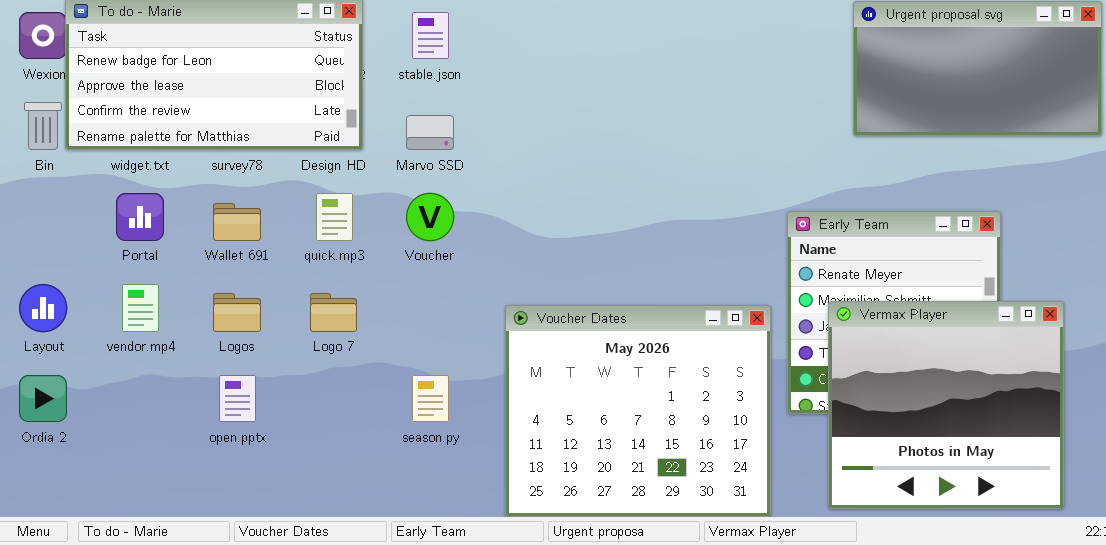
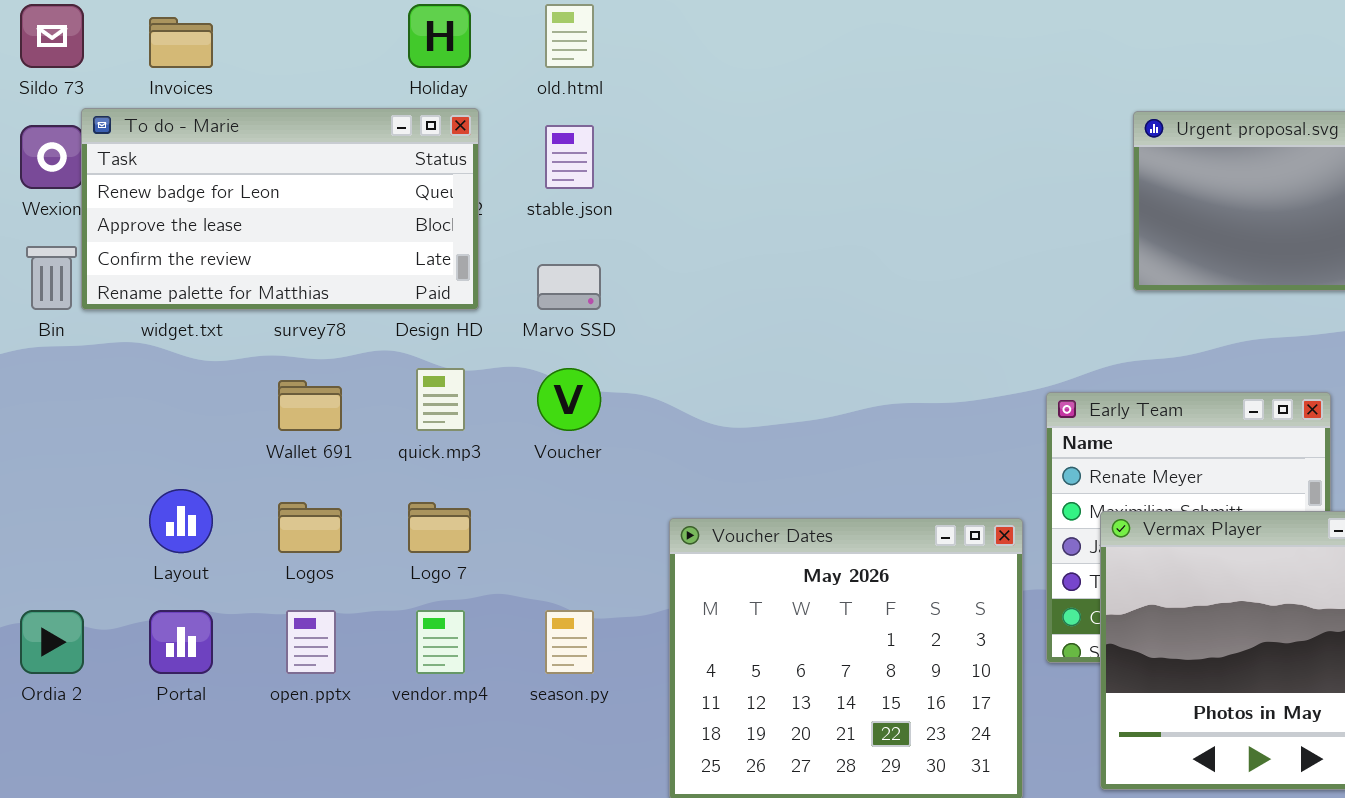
Portal: [116,193,164,241] -> [149,610,213,674], moved
Layout: [19,284,67,332] -> [149,489,213,553], moved
vendor.mp4: [122,284,159,332] -> [416,610,465,674], moved

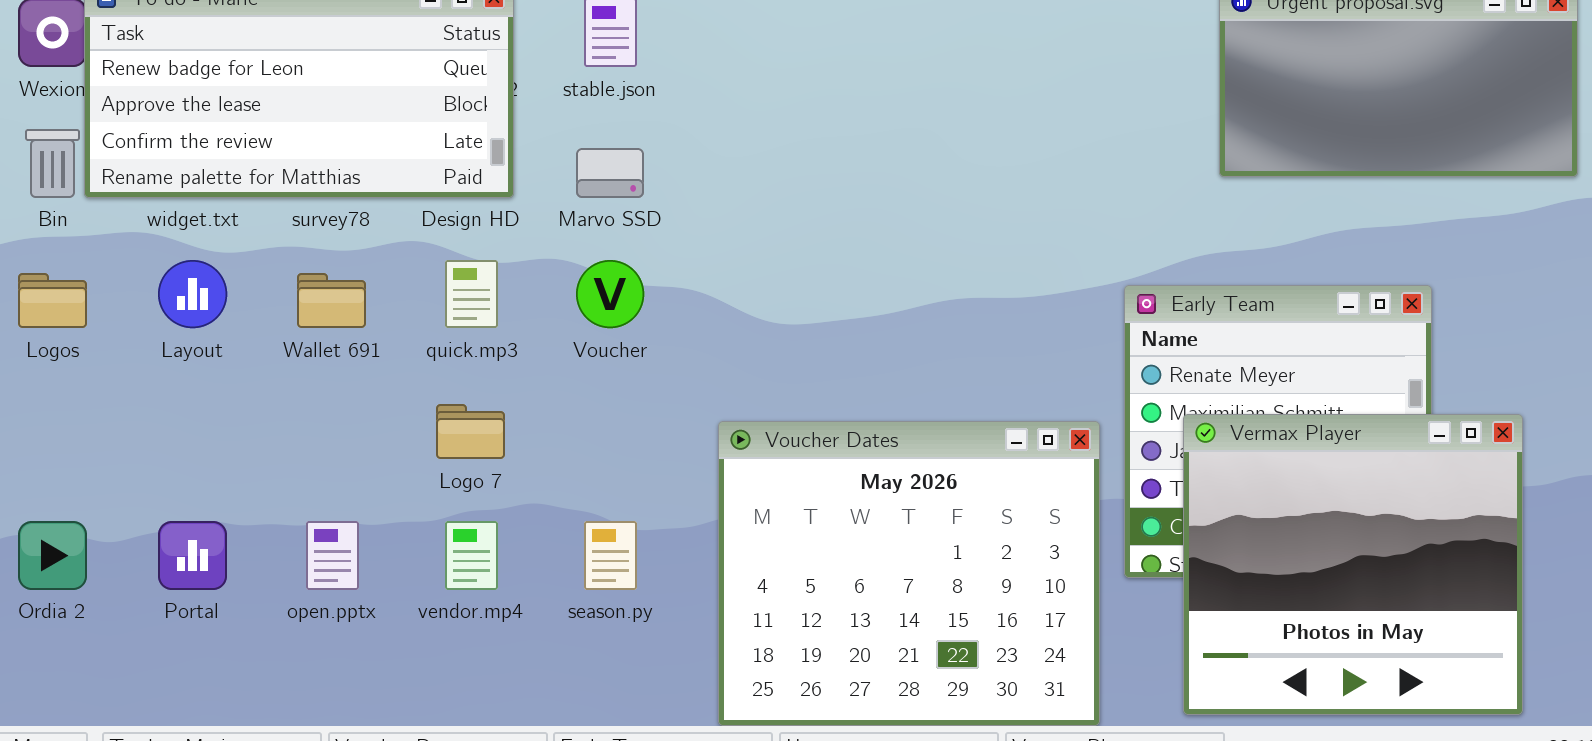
Layout: [149,489,213,553] -> [158,260,227,328], moved
Logos: [278,502,342,553] -> [18,273,87,328], moved

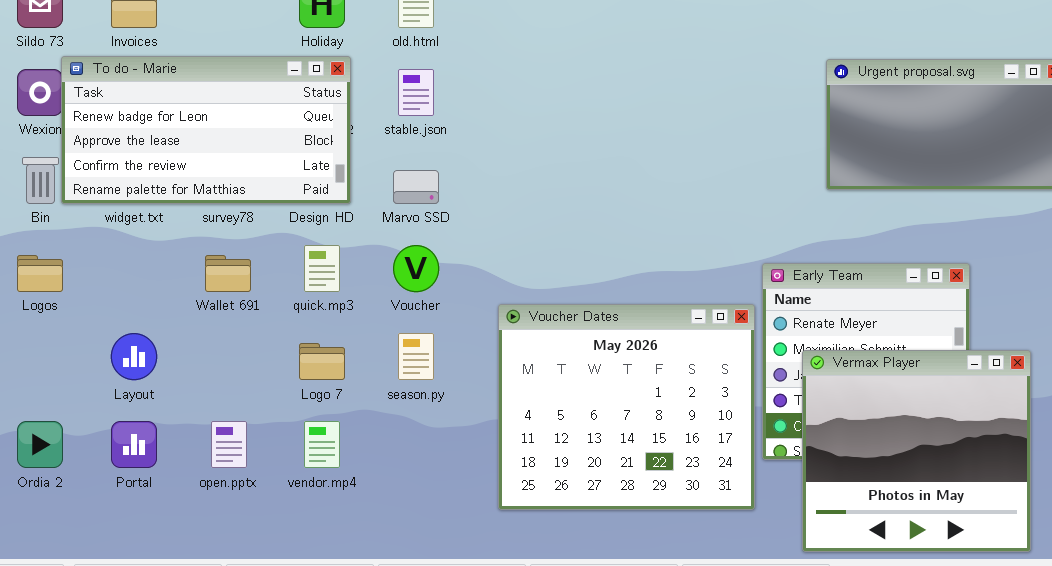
Layout: [158,260,227,328] -> [111,333,157,380], moved
Voucher Dates: [718,421,1100,726] -> [498,304,755,510], moved
season.py: [584,521,637,590] -> [398,333,434,380], moved

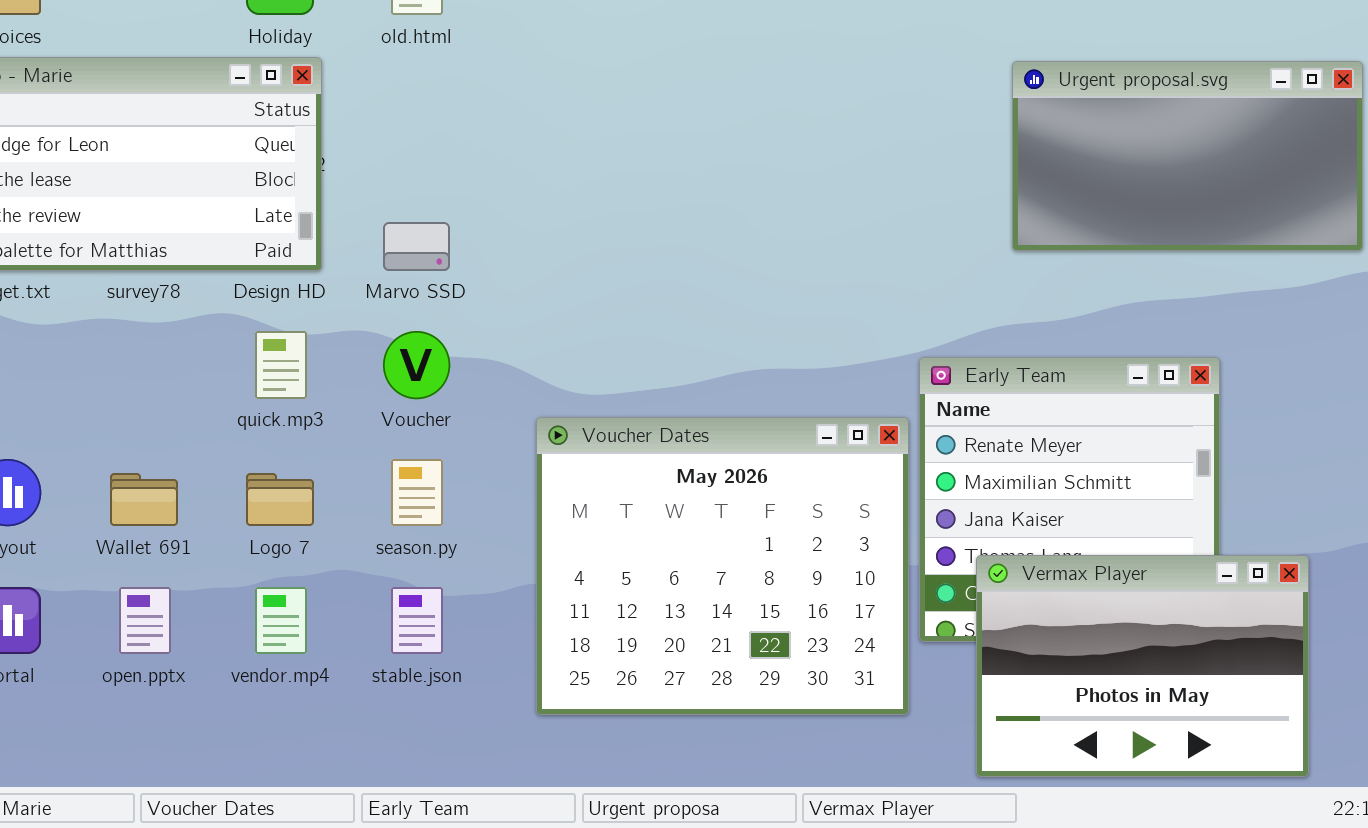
stable.json: [398,69,434,116] -> [391,587,443,654], moved
Wallet 691: [205,255,251,292] -> [110,473,178,526], moved
Vermax Player: [802,350,1031,552] -> [976,555,1309,777], resized

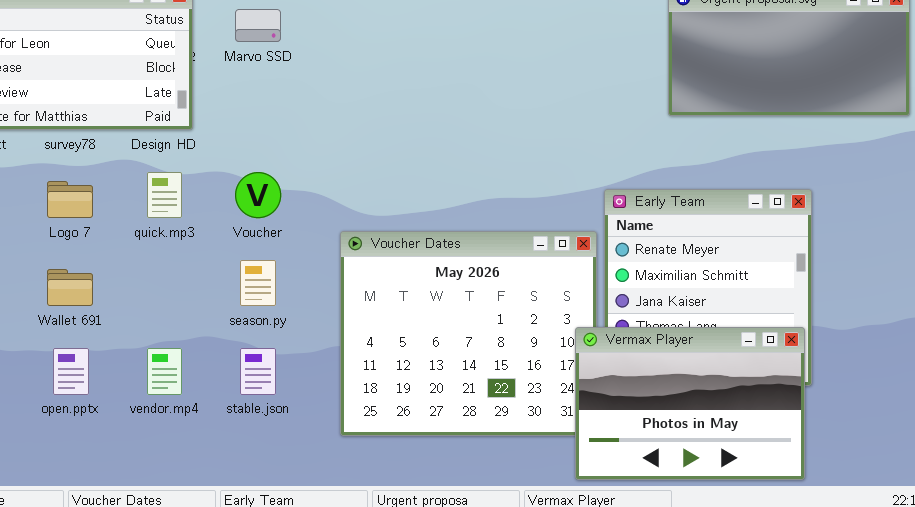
Marvo SSD: [383,222,450,271] -> [235,9,281,42], moved
Logo 7: [246,473,314,526] -> [47,181,93,218], moved
Vermax Player: [976,555,1309,777] -> [575,327,805,480], moved

